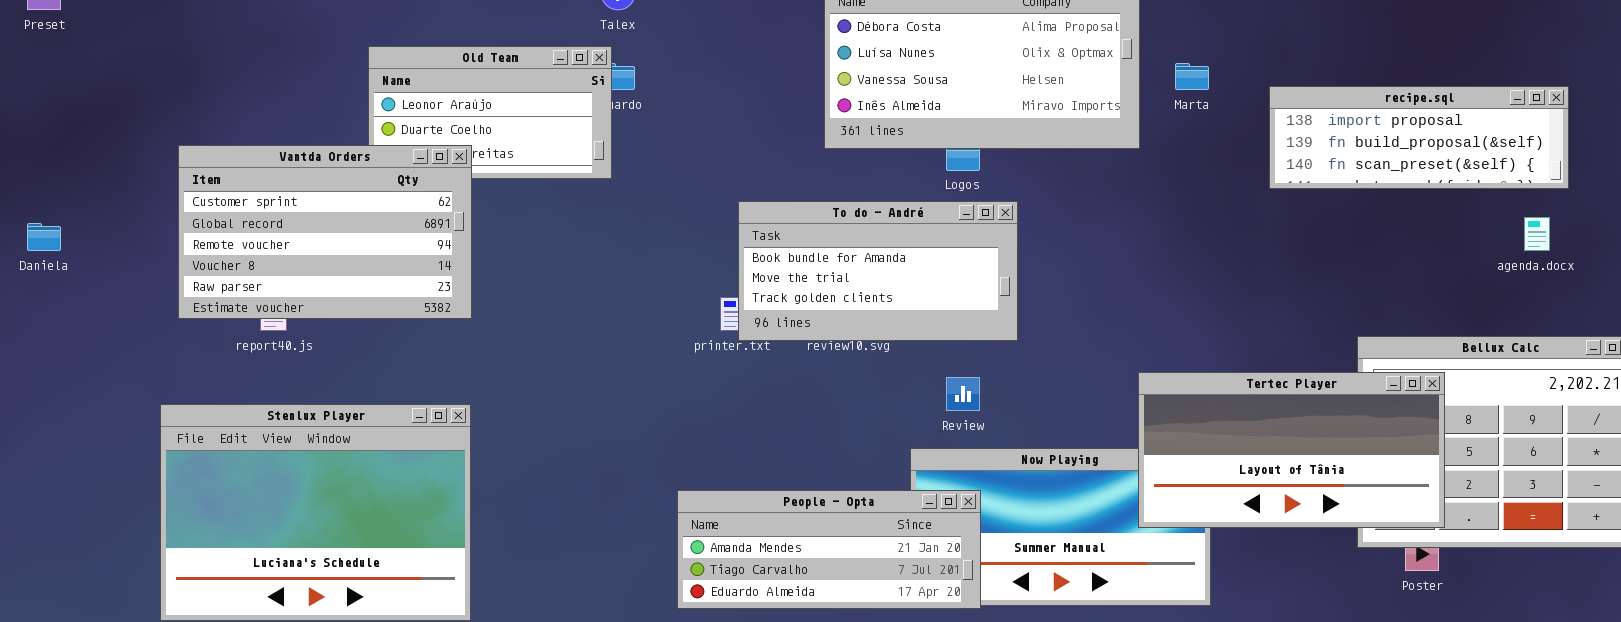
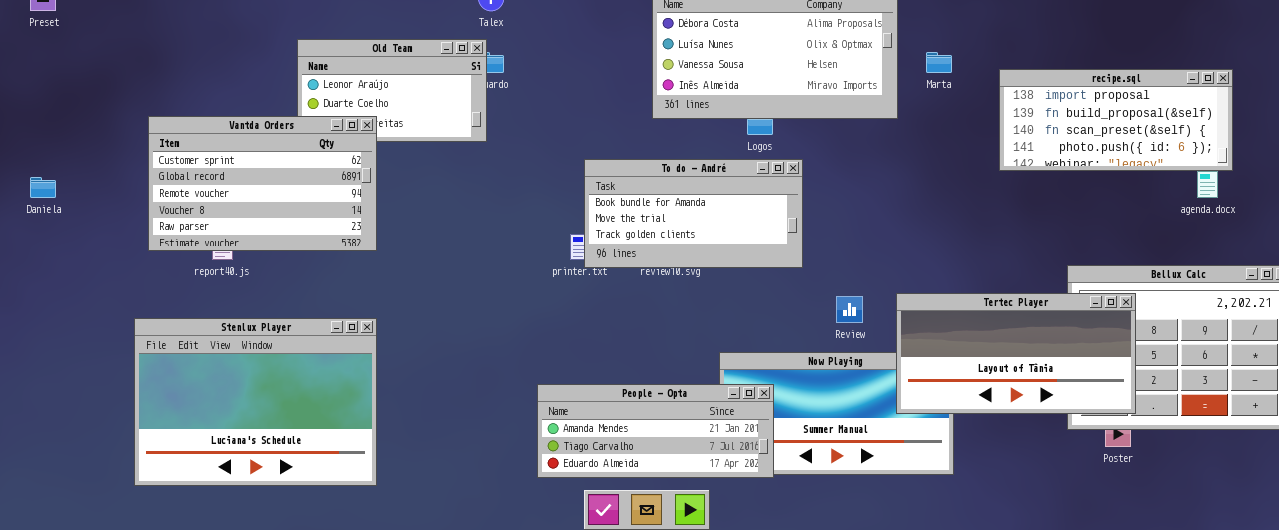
recipe.sql: [1269,86,1569,189] -> [999,69,1233,171], resized
Review: [946,377,980,411] -> [836,296,863,323], moved

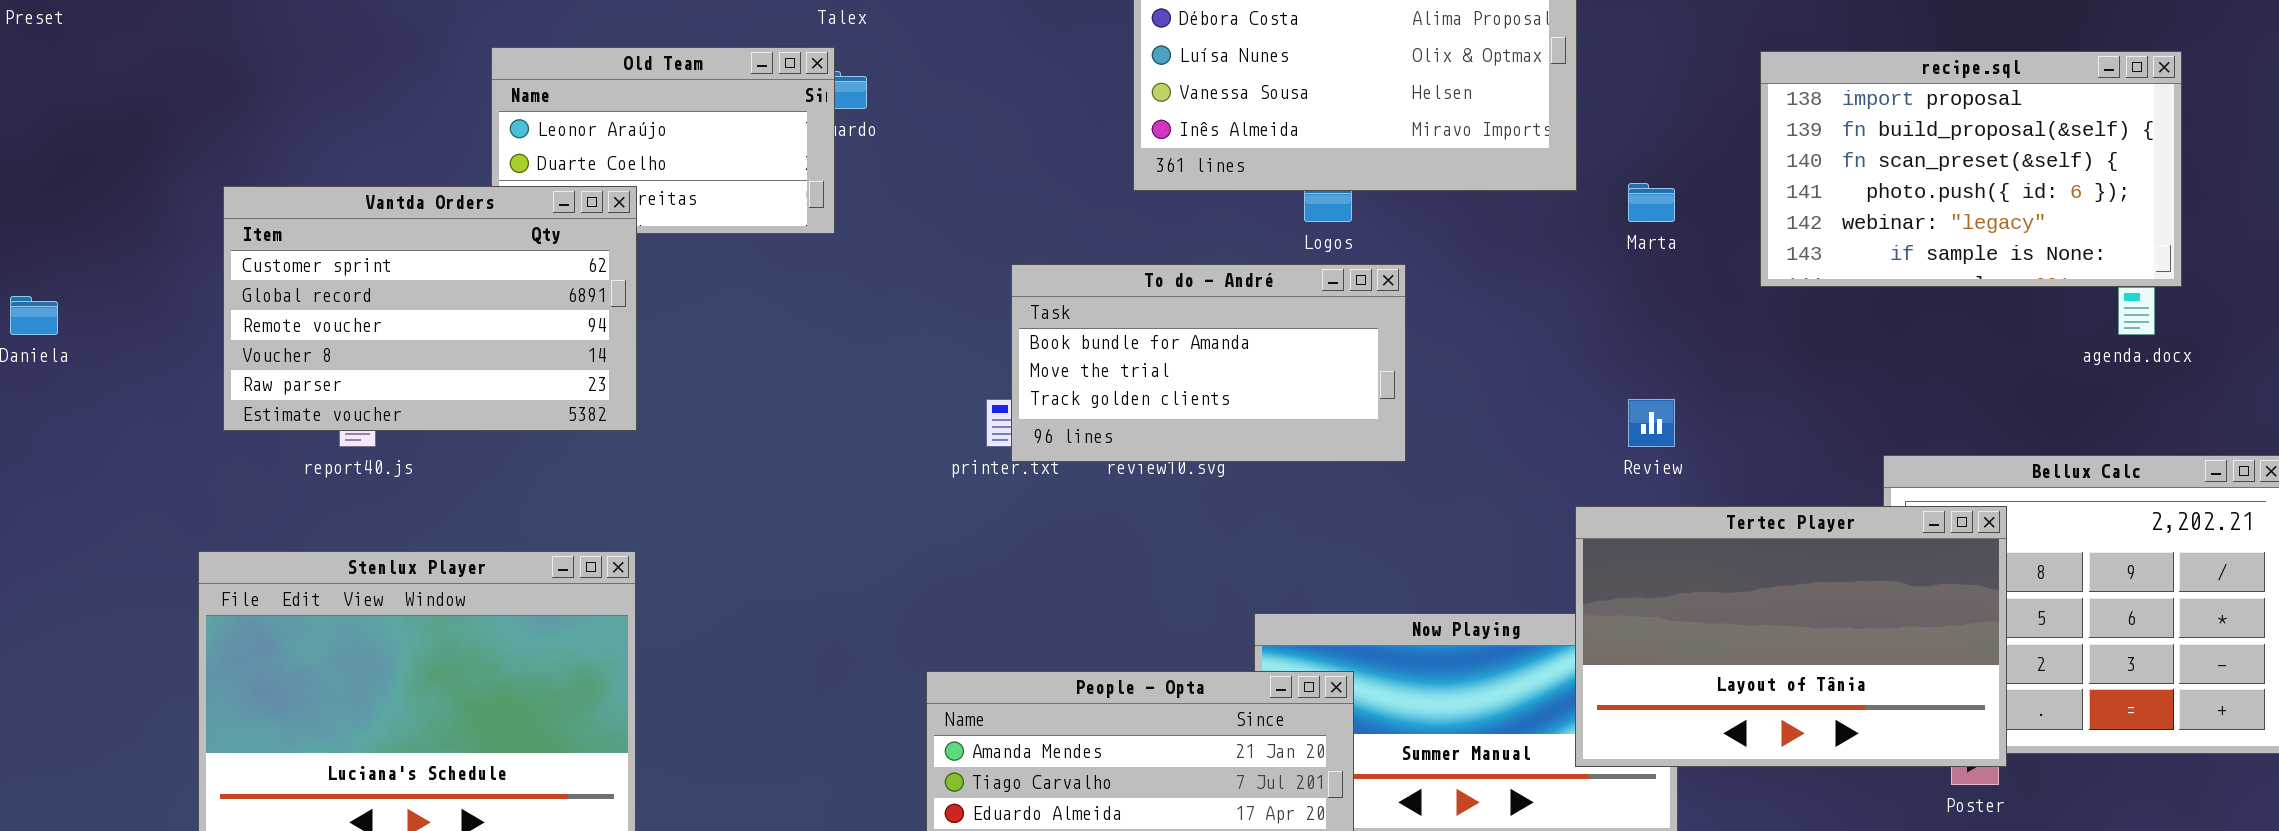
Marta: [926,52,952,73] -> [1628,183,1675,222], moved
recipe.sql: [999,69,1233,171] -> [1760,51,2182,287], resized
Tertec Player: [896,293,1136,414] -> [1575,506,2007,767], resized
Review: [836,296,863,323] -> [1628,399,1675,447], moved

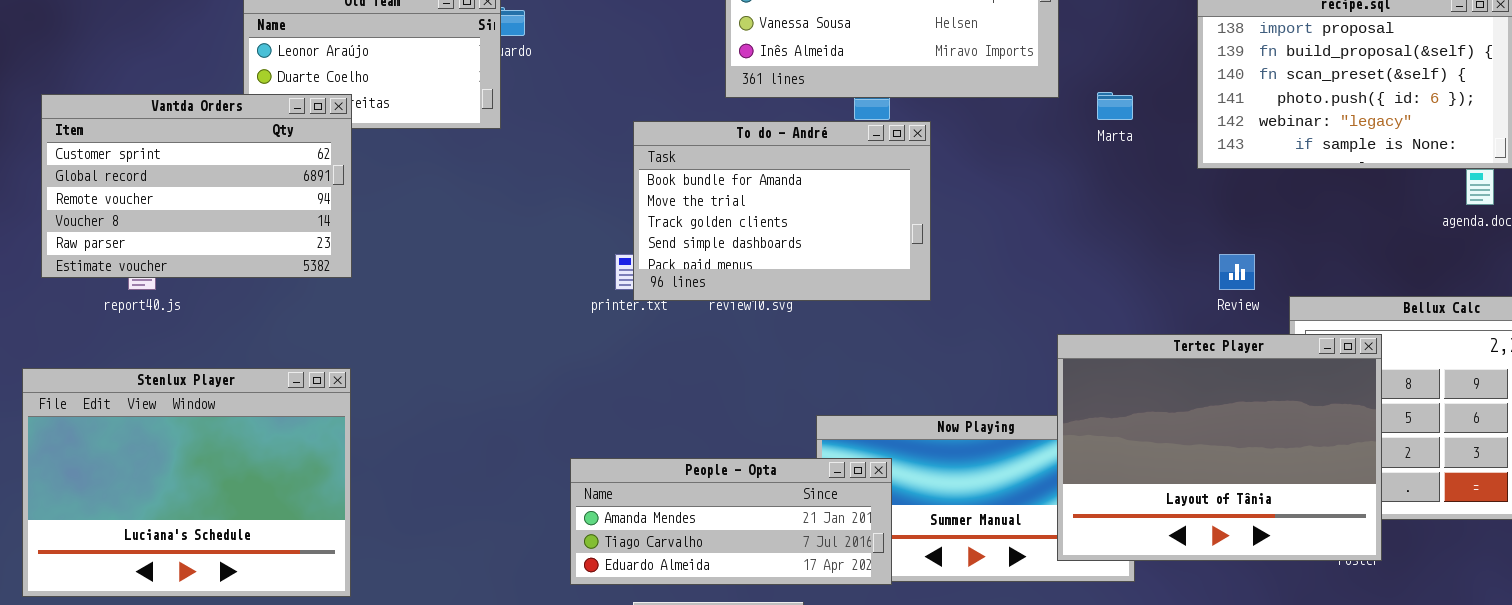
To do - André: [1011,264,1406,462] -> [633,121,931,301], resized
Review: [1628,399,1675,447] -> [1219,254,1255,290], moved
Tertec Player: [1575,506,2007,767] -> [1057,334,1382,561], resized

